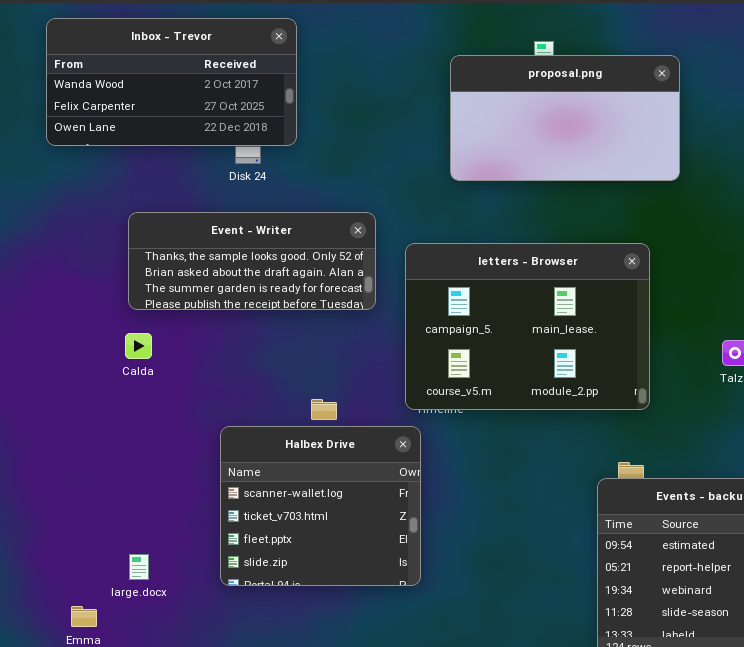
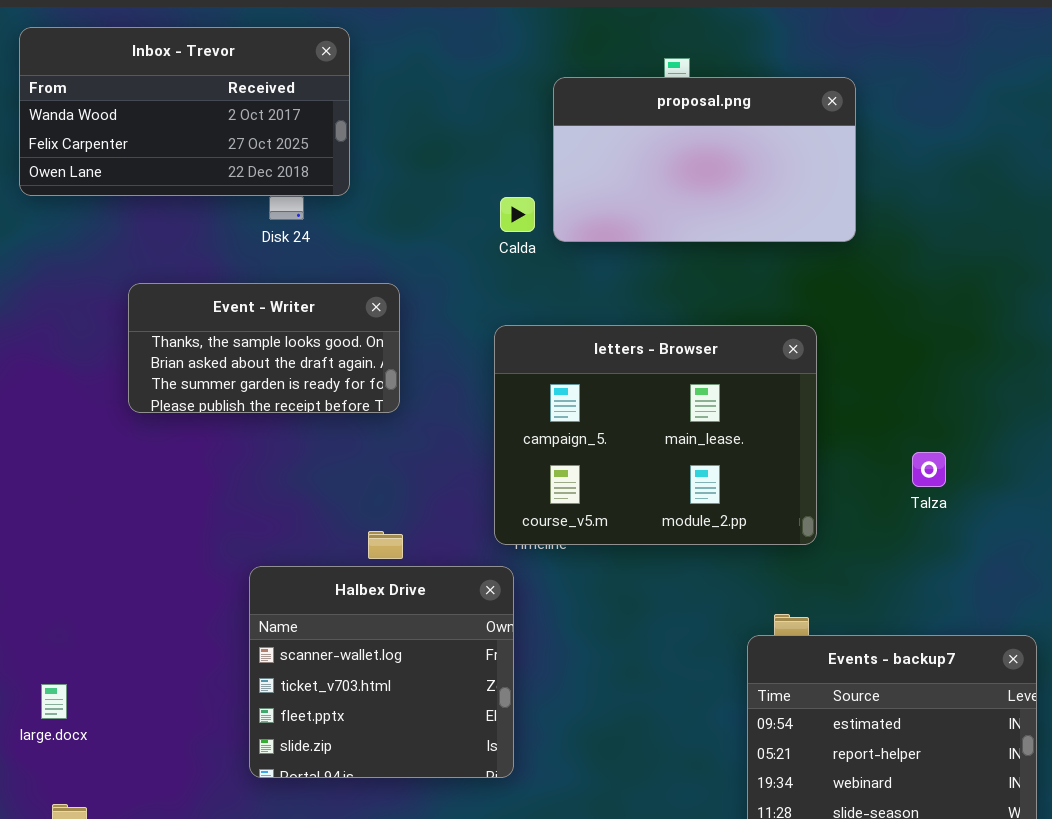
Event - Writer: [128,212,376,310] -> [128,283,400,413], resized
Calda: [125,333,152,359] -> [500,197,535,232], moved
large.docx: [129,554,149,580] -> [41,684,67,719], moved

